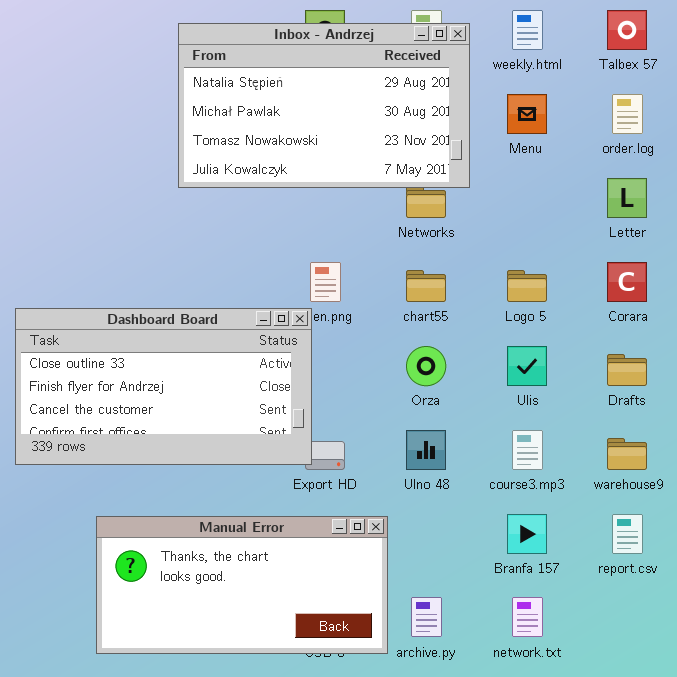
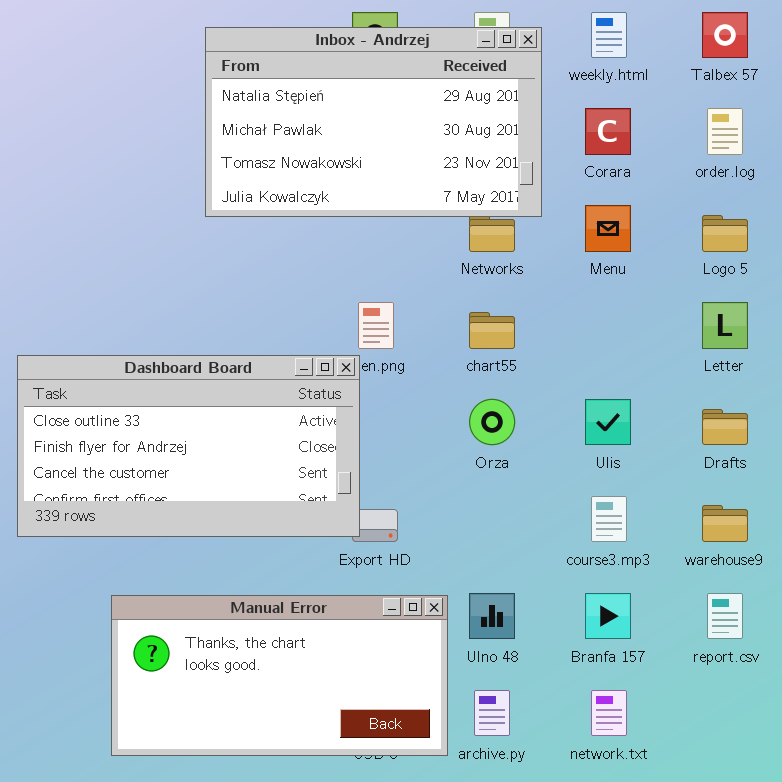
Menu: [507,94,547,134] -> [585,205,631,252], moved
Letter: [607,178,647,218] -> [702,302,748,349], moved
Corara: [607,262,647,302] -> [585,108,631,155], moved
Logo 5: [507,270,547,302] -> [702,215,748,252], moved
Ulno 48: [406,430,446,470] -> [469,593,515,639], moved

